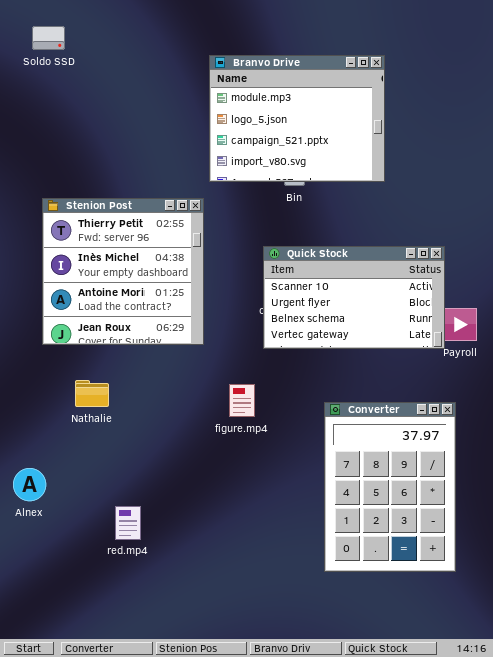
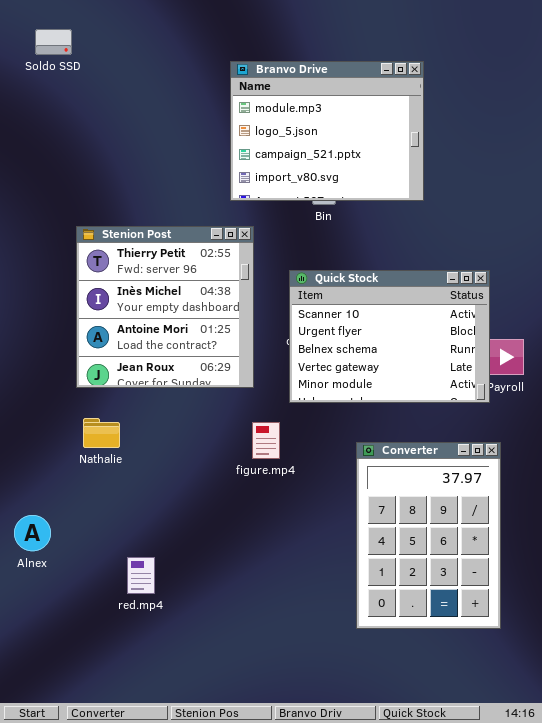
Stenion Post: [42,198,204,345] -> [76,226,254,388], moved
Quick Stock: [263,246,445,349] -> [289,270,490,403], resized

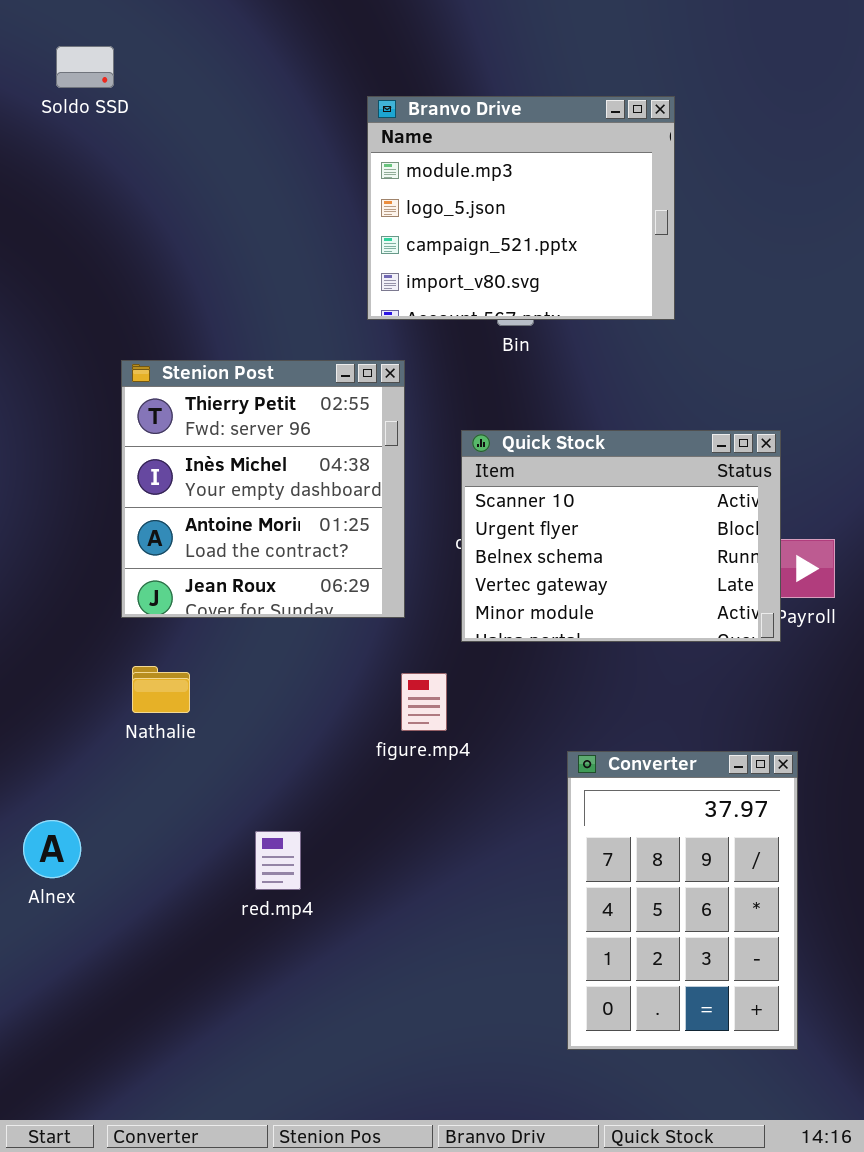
Converter: [356,442,501,629] -> [567,751,798,1050], moved
red.mp4: [127,557,155,594] -> [255,831,301,890], moved

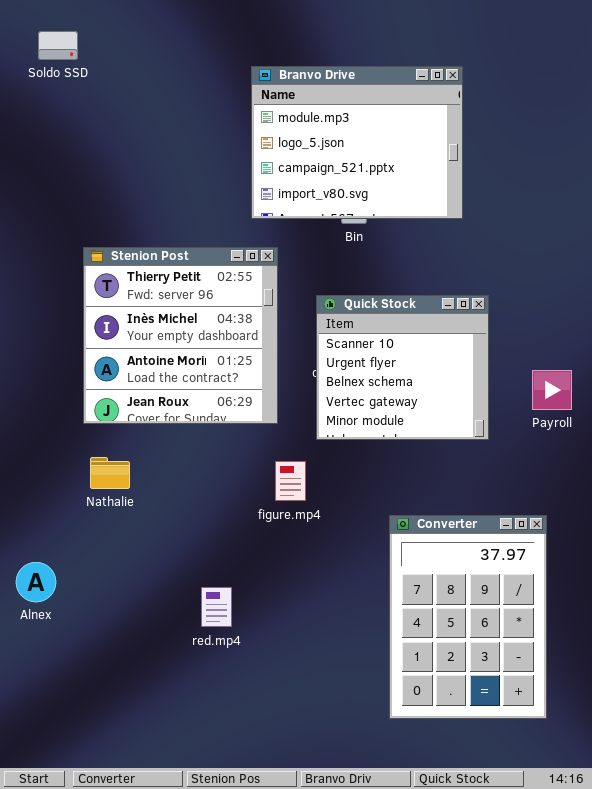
Quick Stock: [461,430,781,642] -> [316,295,489,440], resized
red.mp4: [255,831,301,890] -> [201,587,232,627], moved

